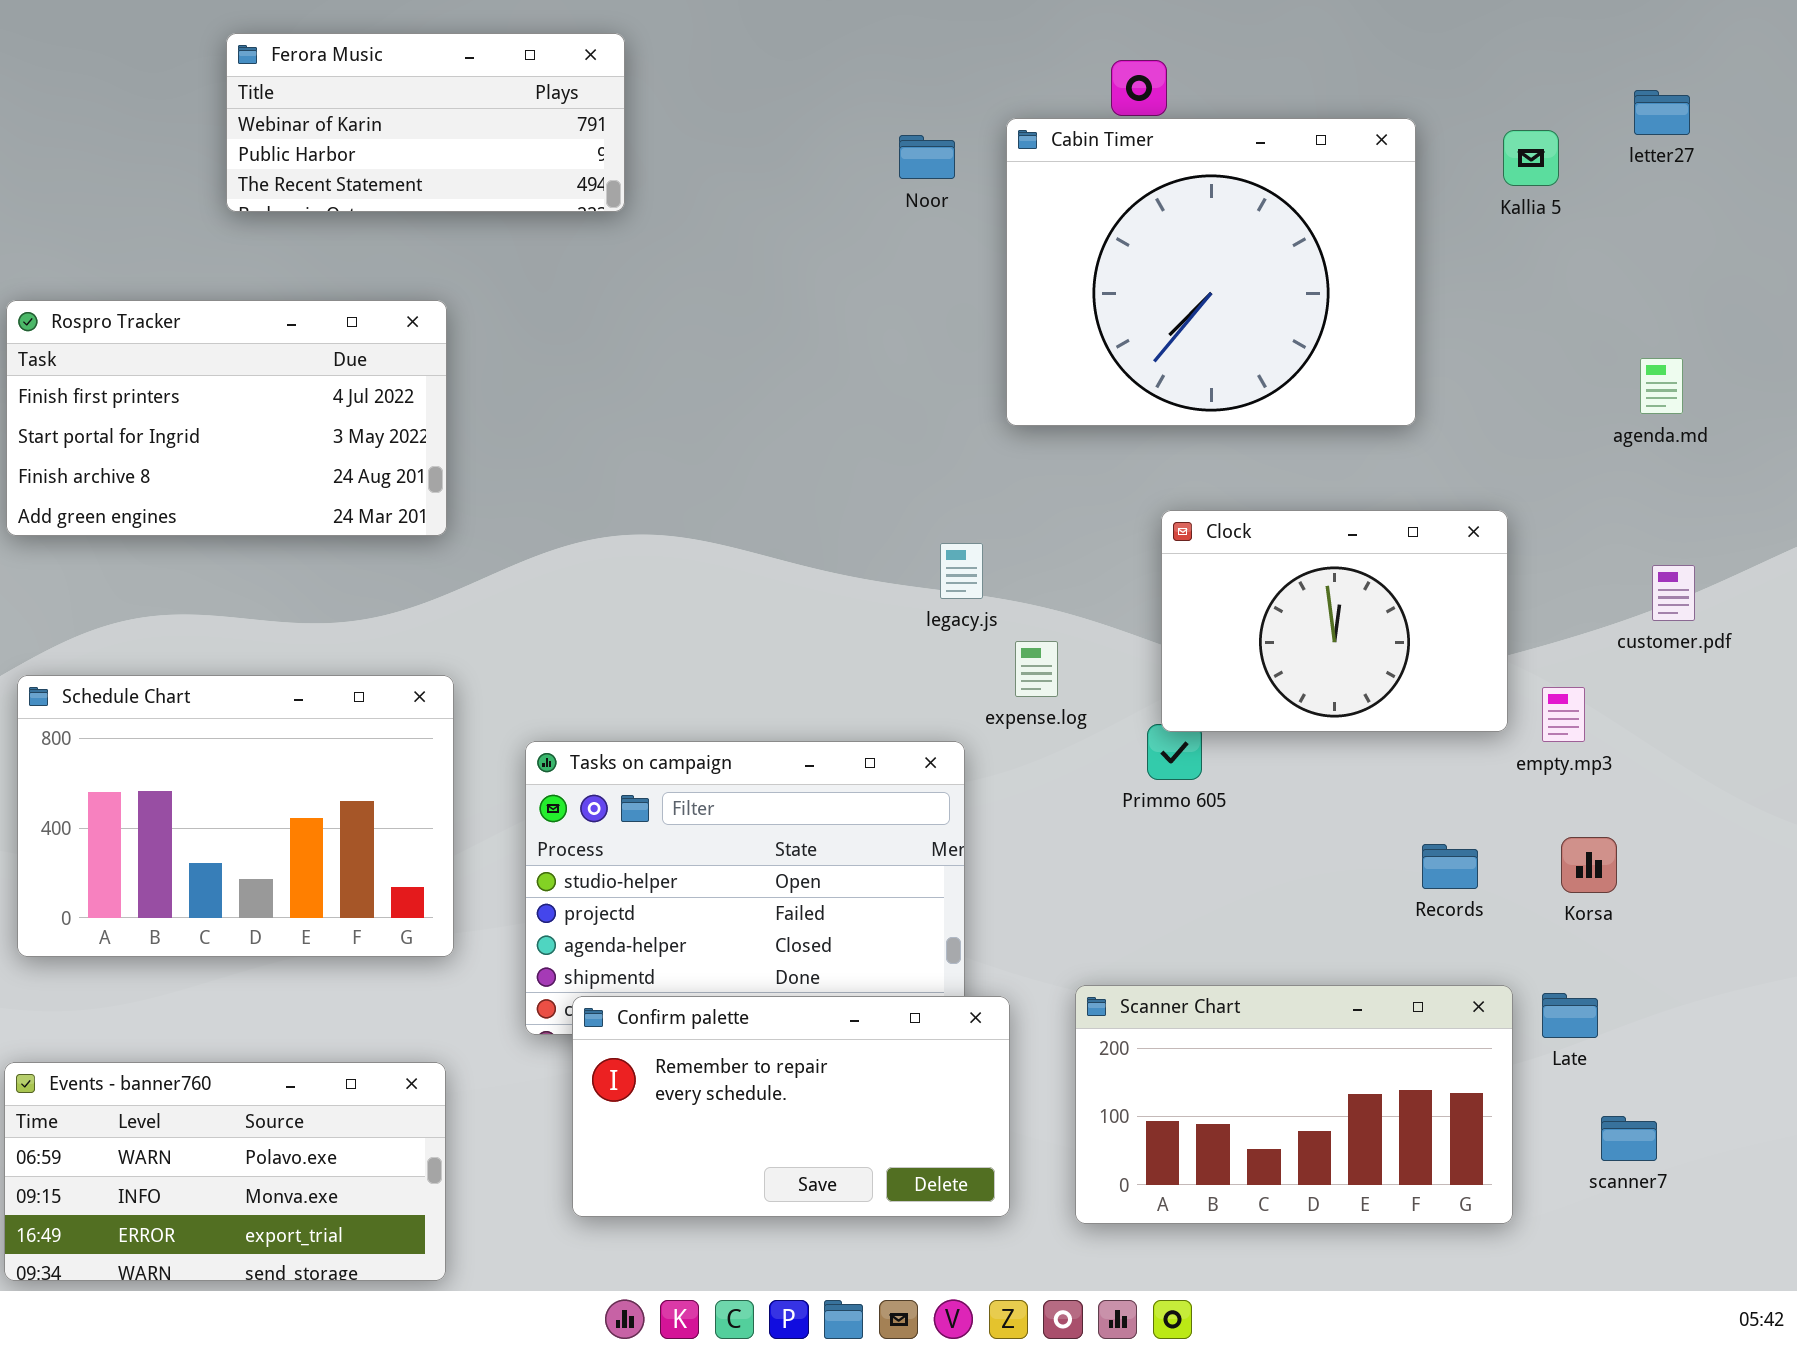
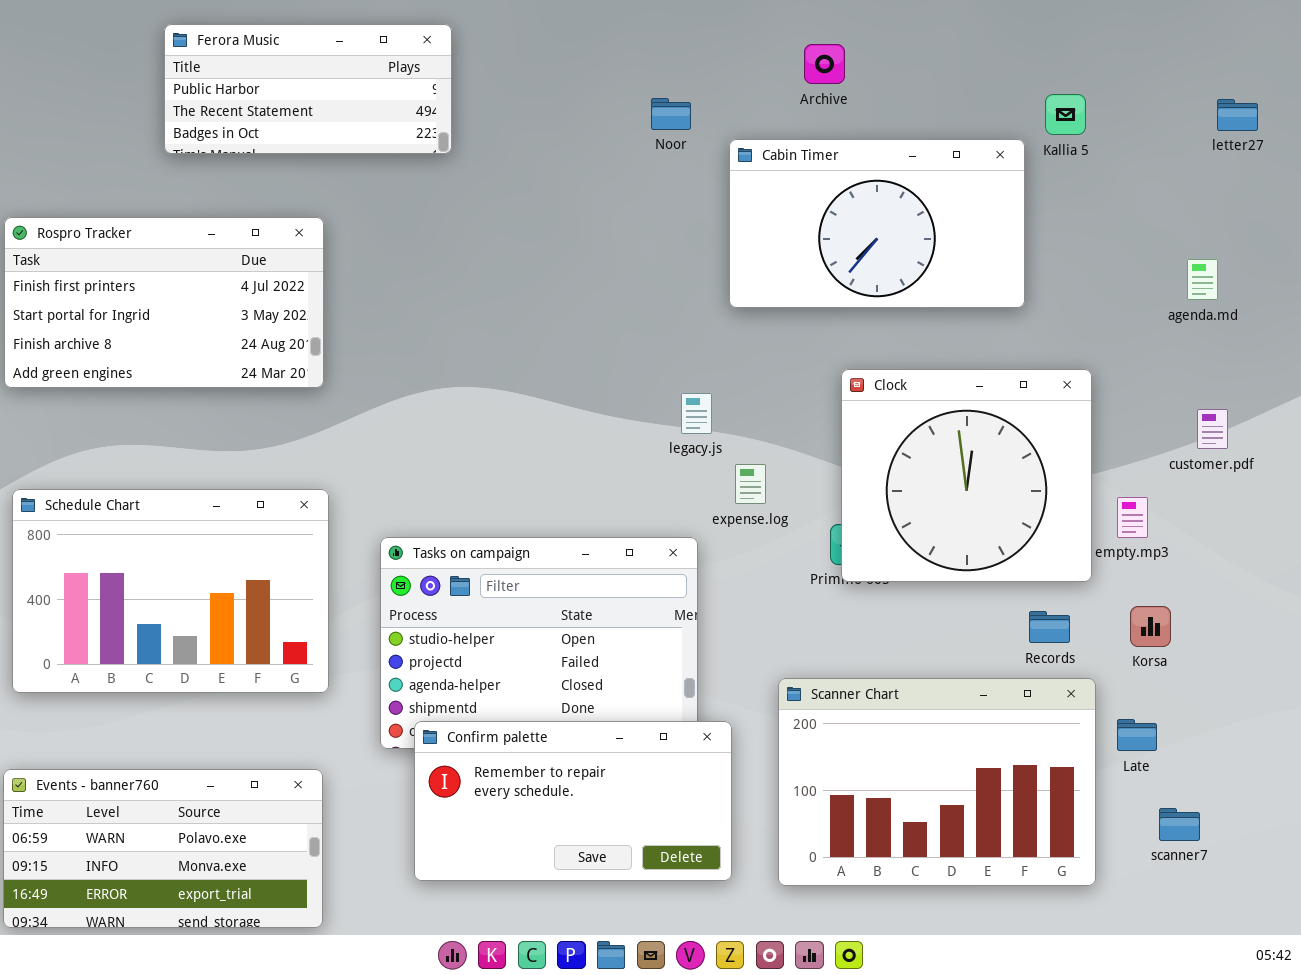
Ferora Music: [226,33,625,212] -> [164,24,452,154], scrolled down 1 row
letter27: [1634,90,1690,135] -> [1217,99,1258,131], moved
Cabin Timer: [1006,118,1416,426] -> [729,139,1025,308], resized
Kallia 5: [1503,130,1559,186] -> [1045,94,1086,135], moved
Clock: [1161,510,1508,732] -> [841,369,1092,582], resized
Scanner Chart: [1075,985,1513,1224] -> [778,678,1096,886], resized

